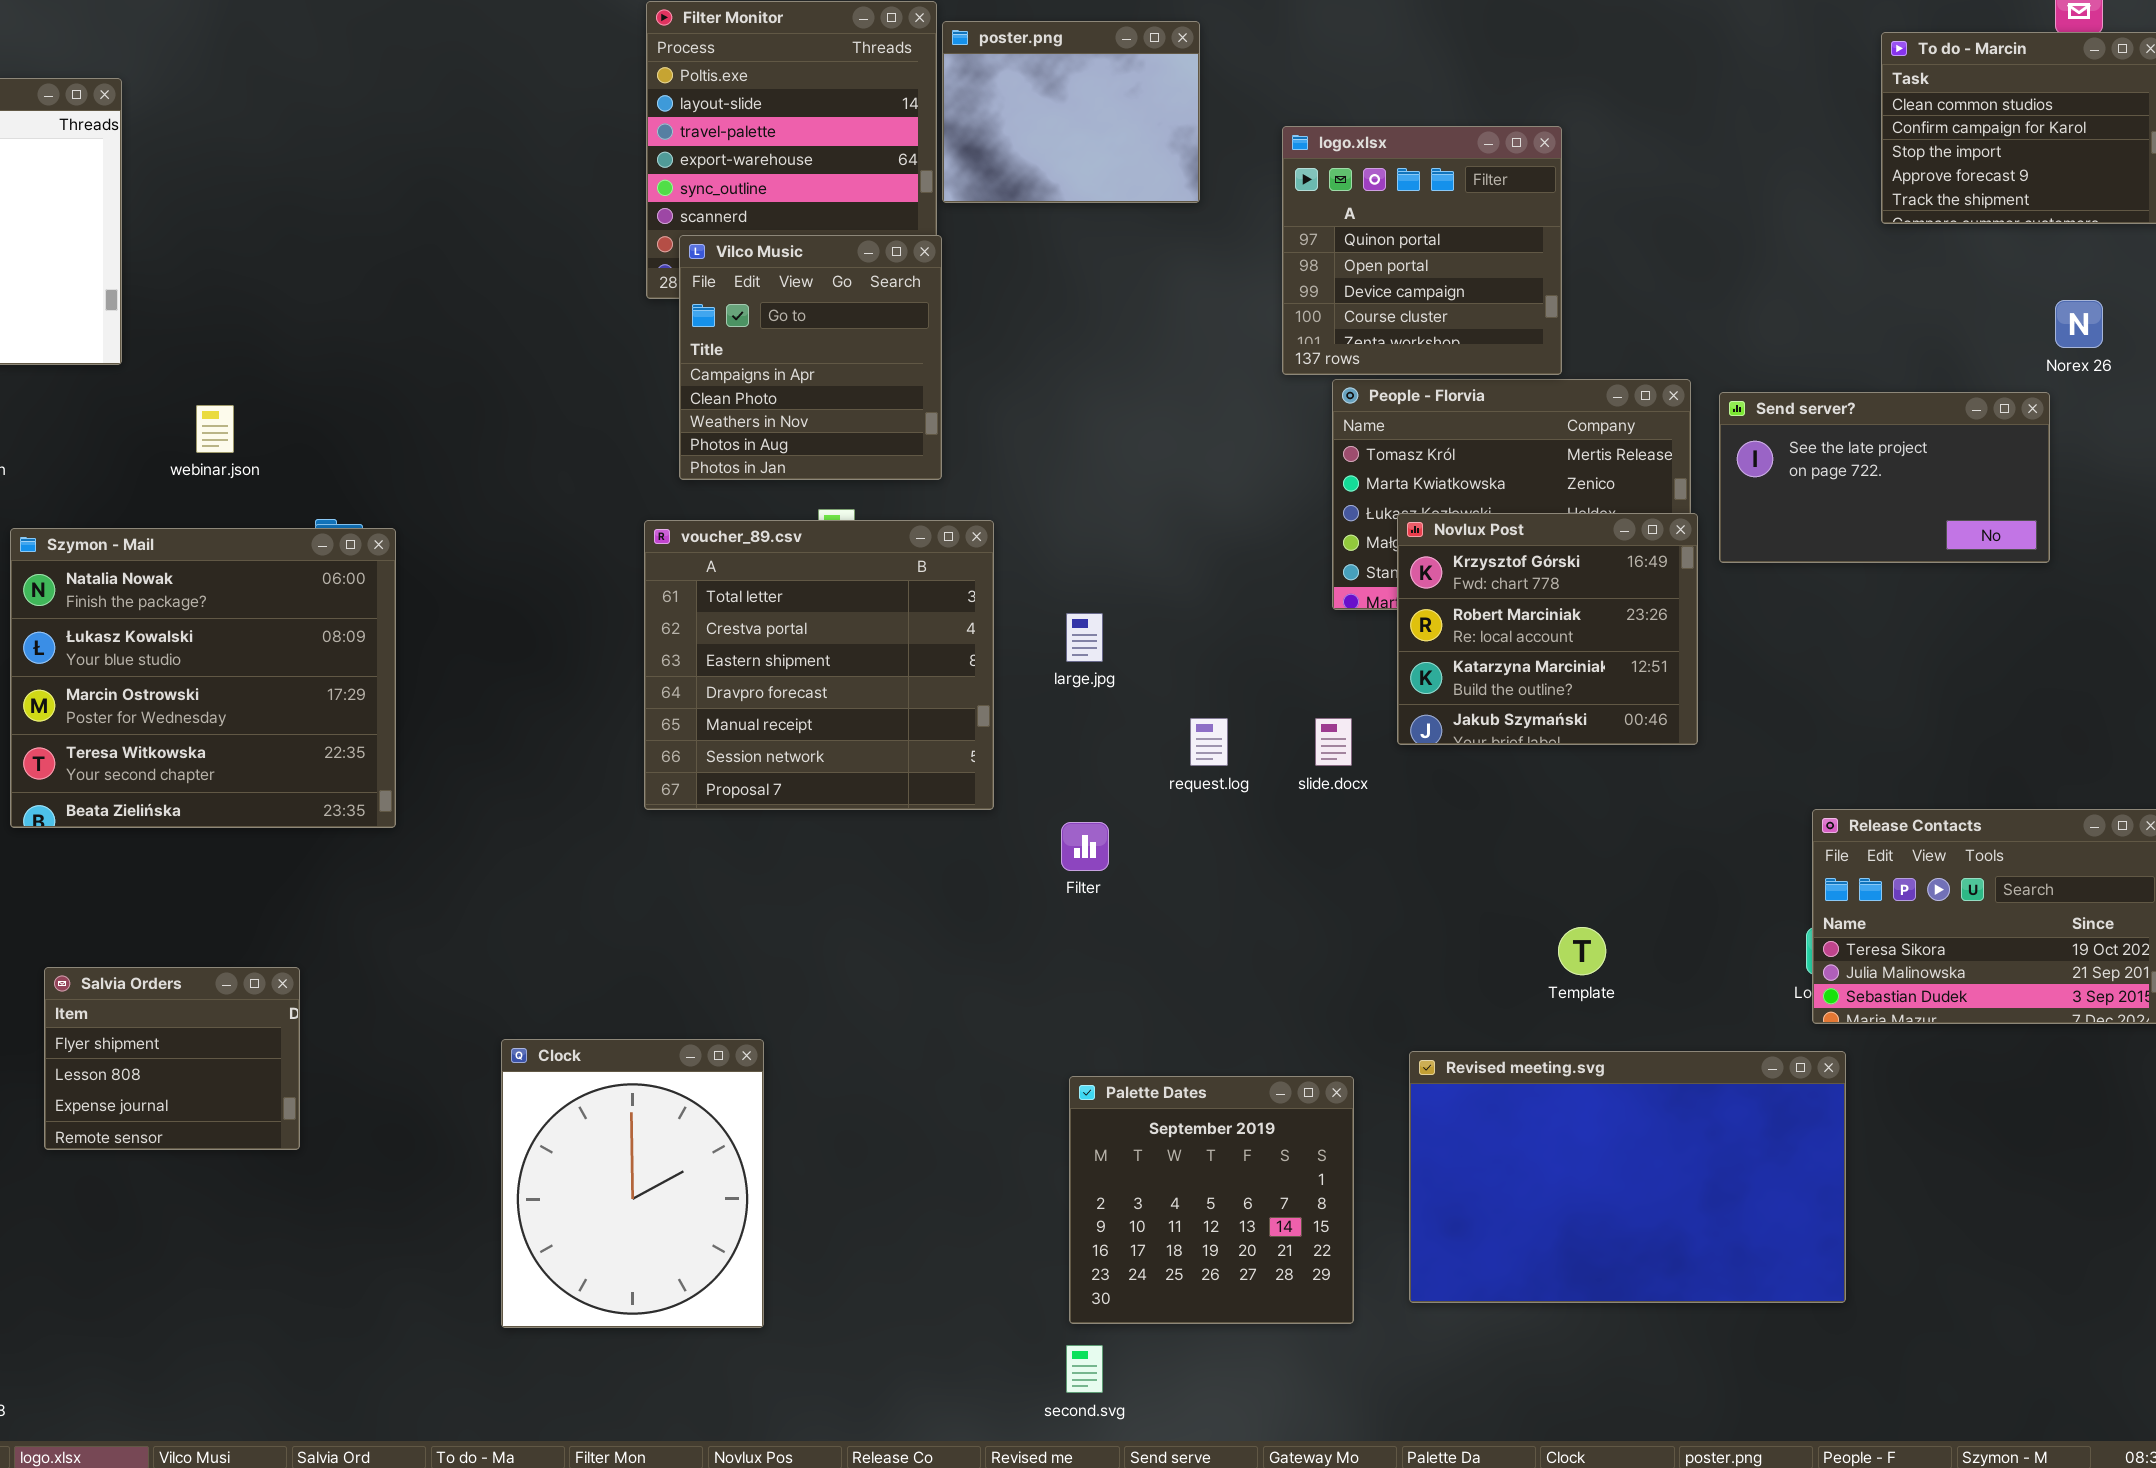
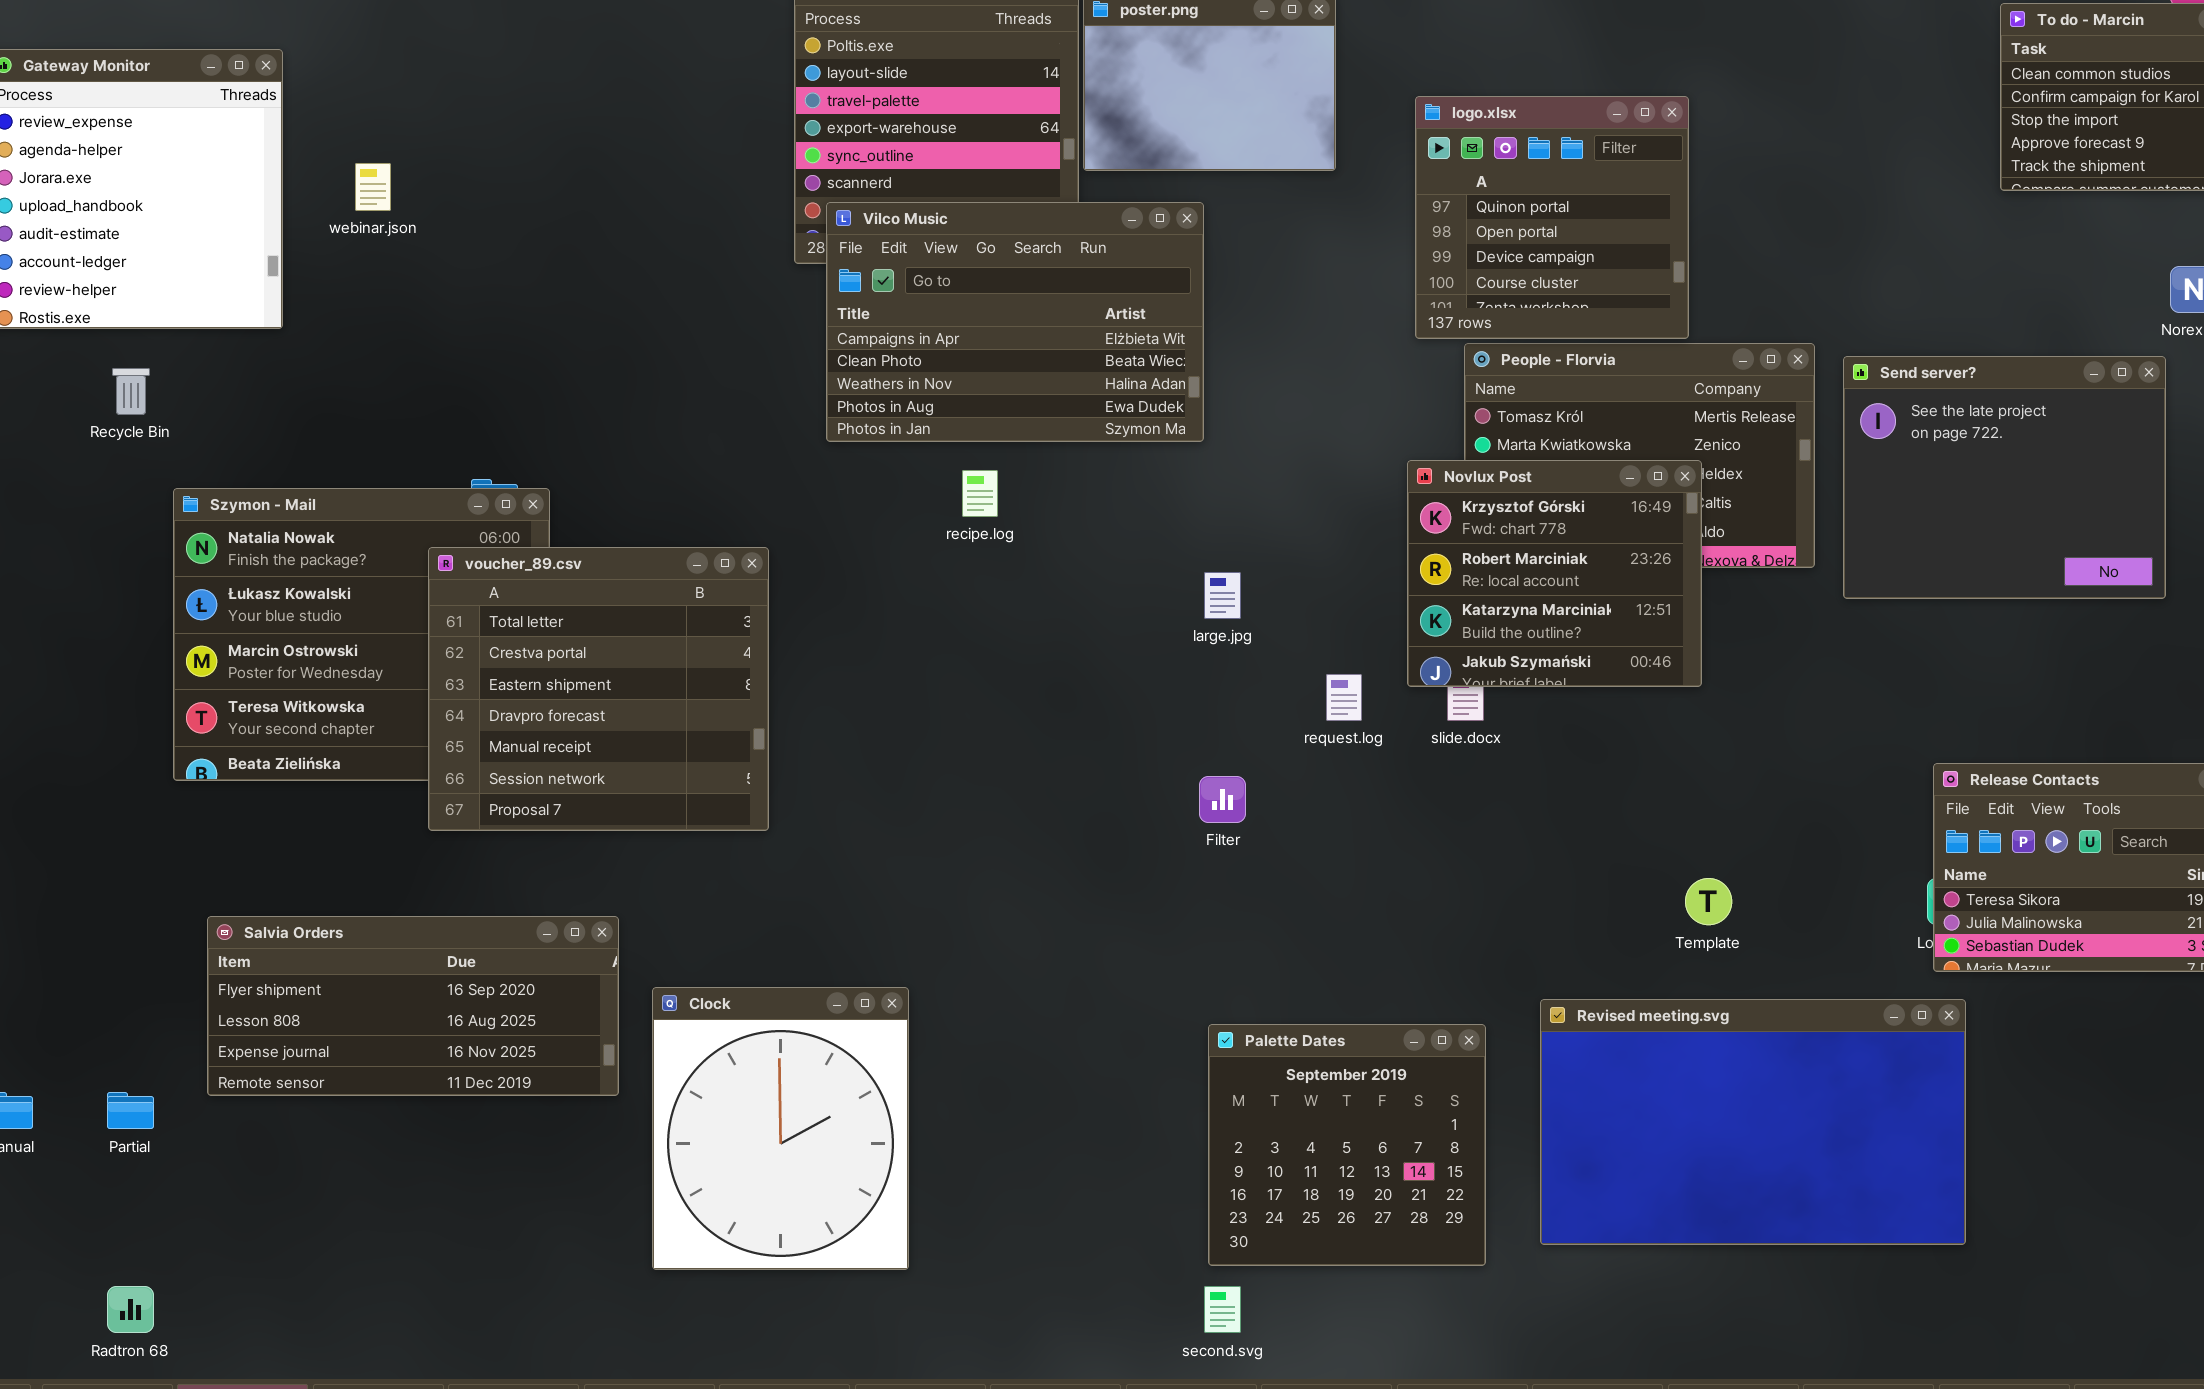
Vilco Music: [679,235,942,480] -> [826,202,1204,442], resized
Send server?: [1719,392,2050,563] -> [1843,356,2166,599], resized
webinar.json: [196,405,234,453] -> [355,163,391,211], moved
Novlux Post: [1397,513,1698,745] -> [1407,460,1702,687], moved
voucher_89.csv: [644,520,994,810] -> [428,547,769,831], moved
Salvia Orders: [44,967,300,1150] -> [207,916,619,1096], resized

